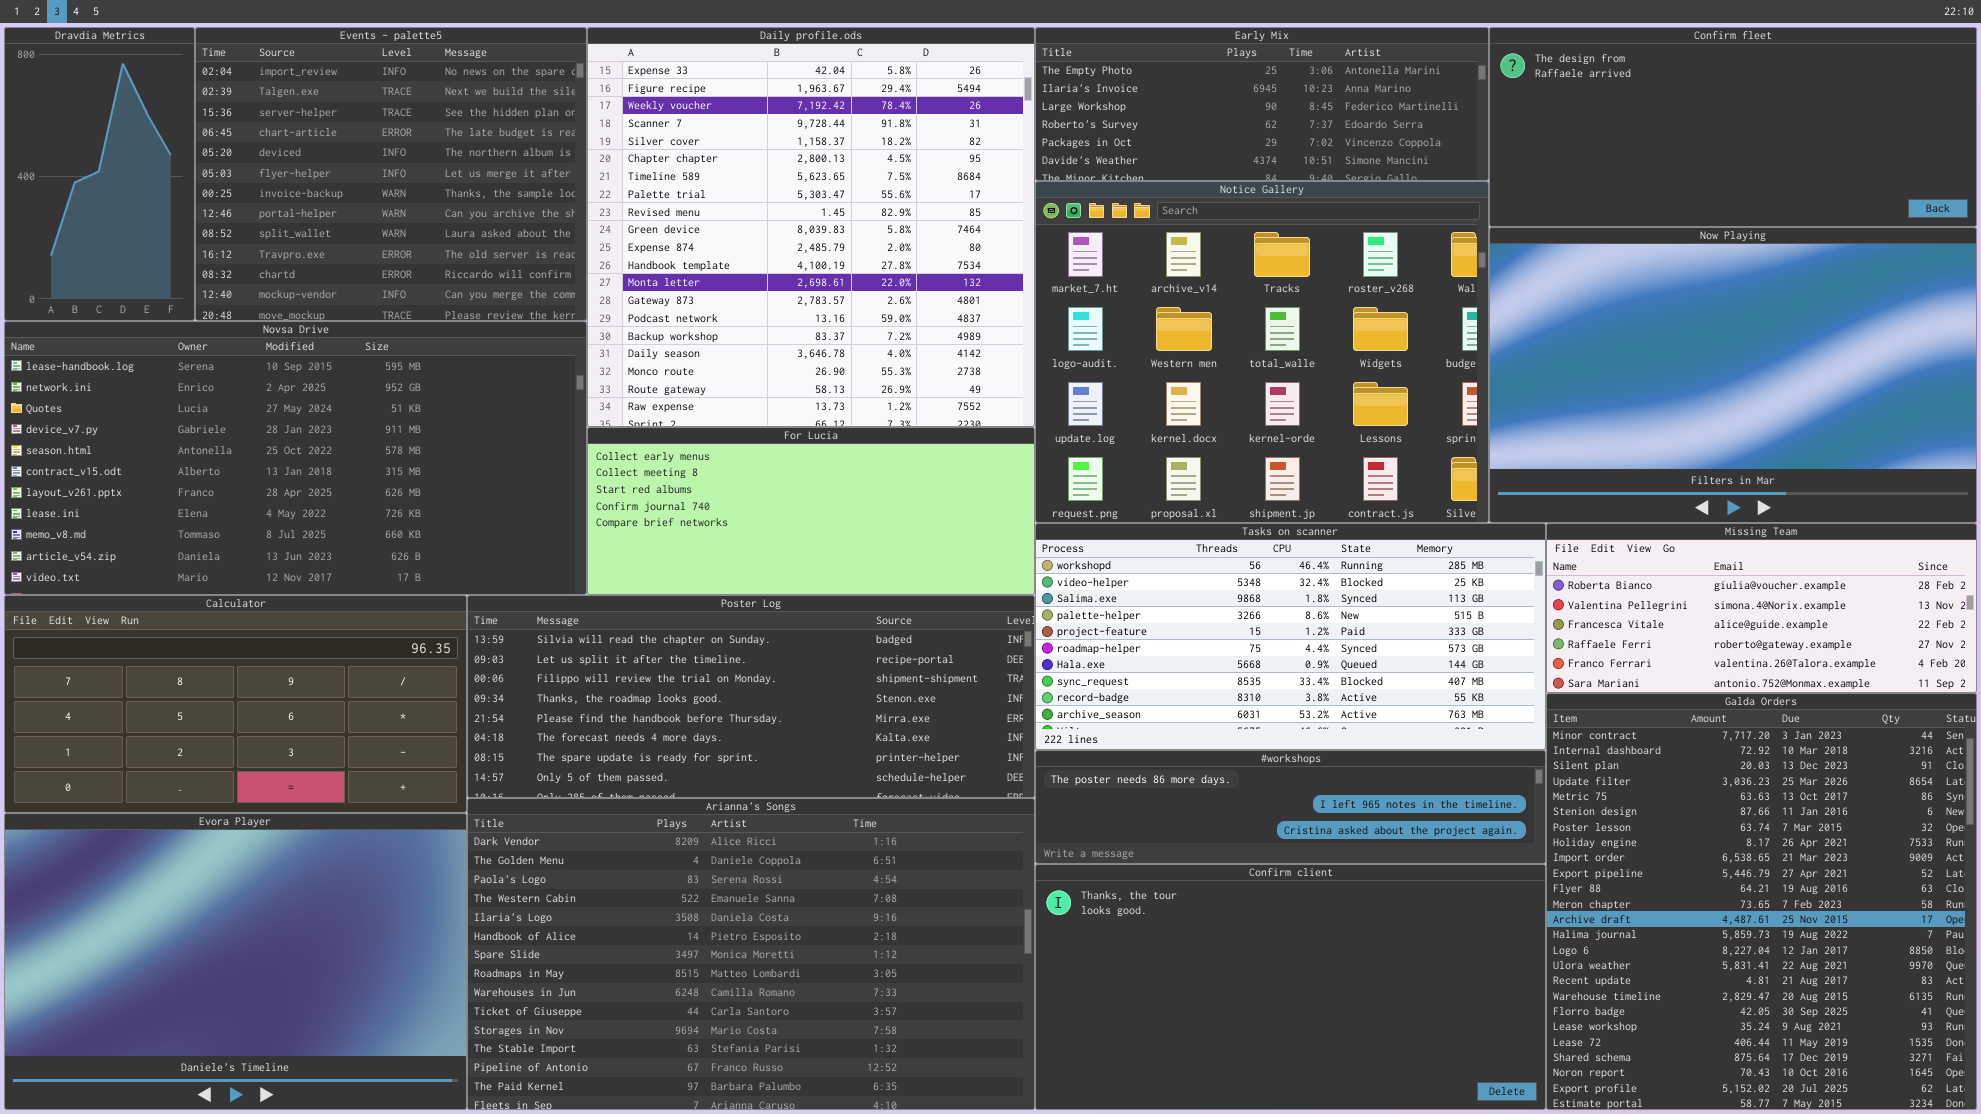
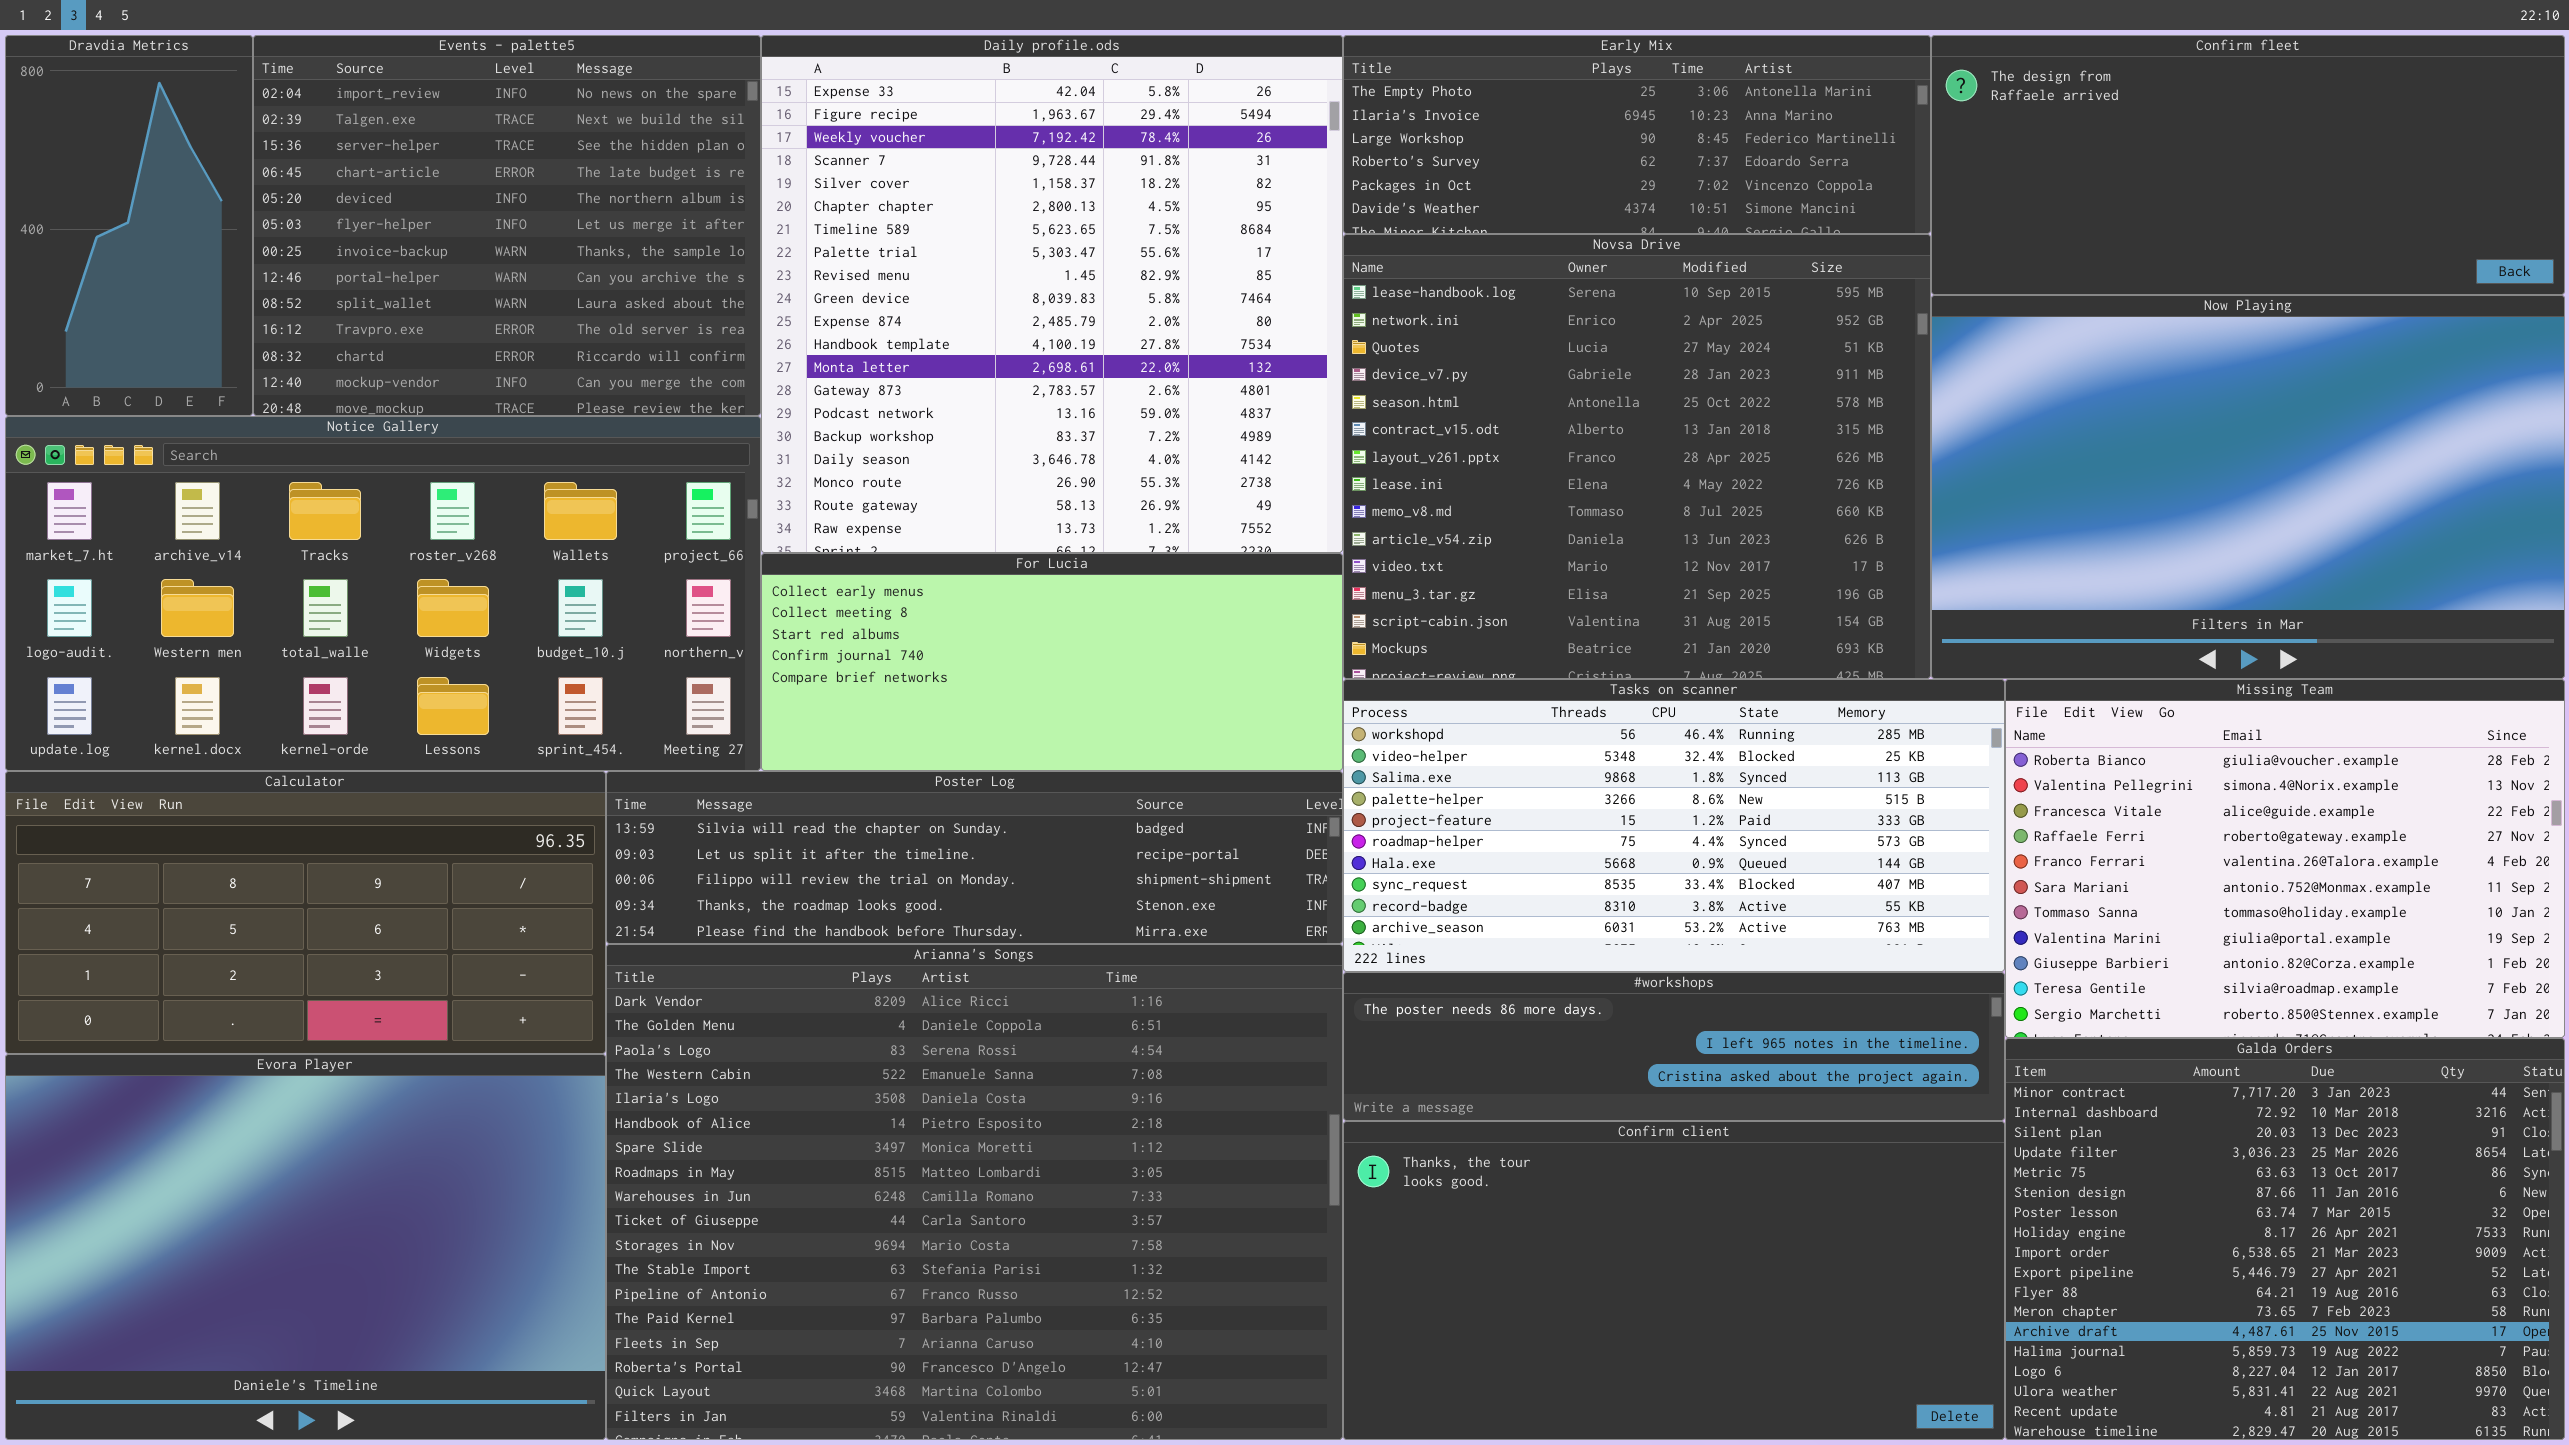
Notice Gallery: [1035,181,1489,523] -> [5,416,761,771], moved, resized
Novsa Drive: [4,321,587,595] -> [1343,234,1931,679], moved, resized
Missing Team: [1546,523,1977,693] -> [2005,679,2565,1038], resized
Poster Log: [467,595,1035,798] -> [606,771,1343,944], resized
Galda Orders: [1546,693,1977,1110] -> [2005,1038,2565,1440], resized
Arianna's Songs: [467,798,1035,1110] -> [606,944,1343,1440], resized

